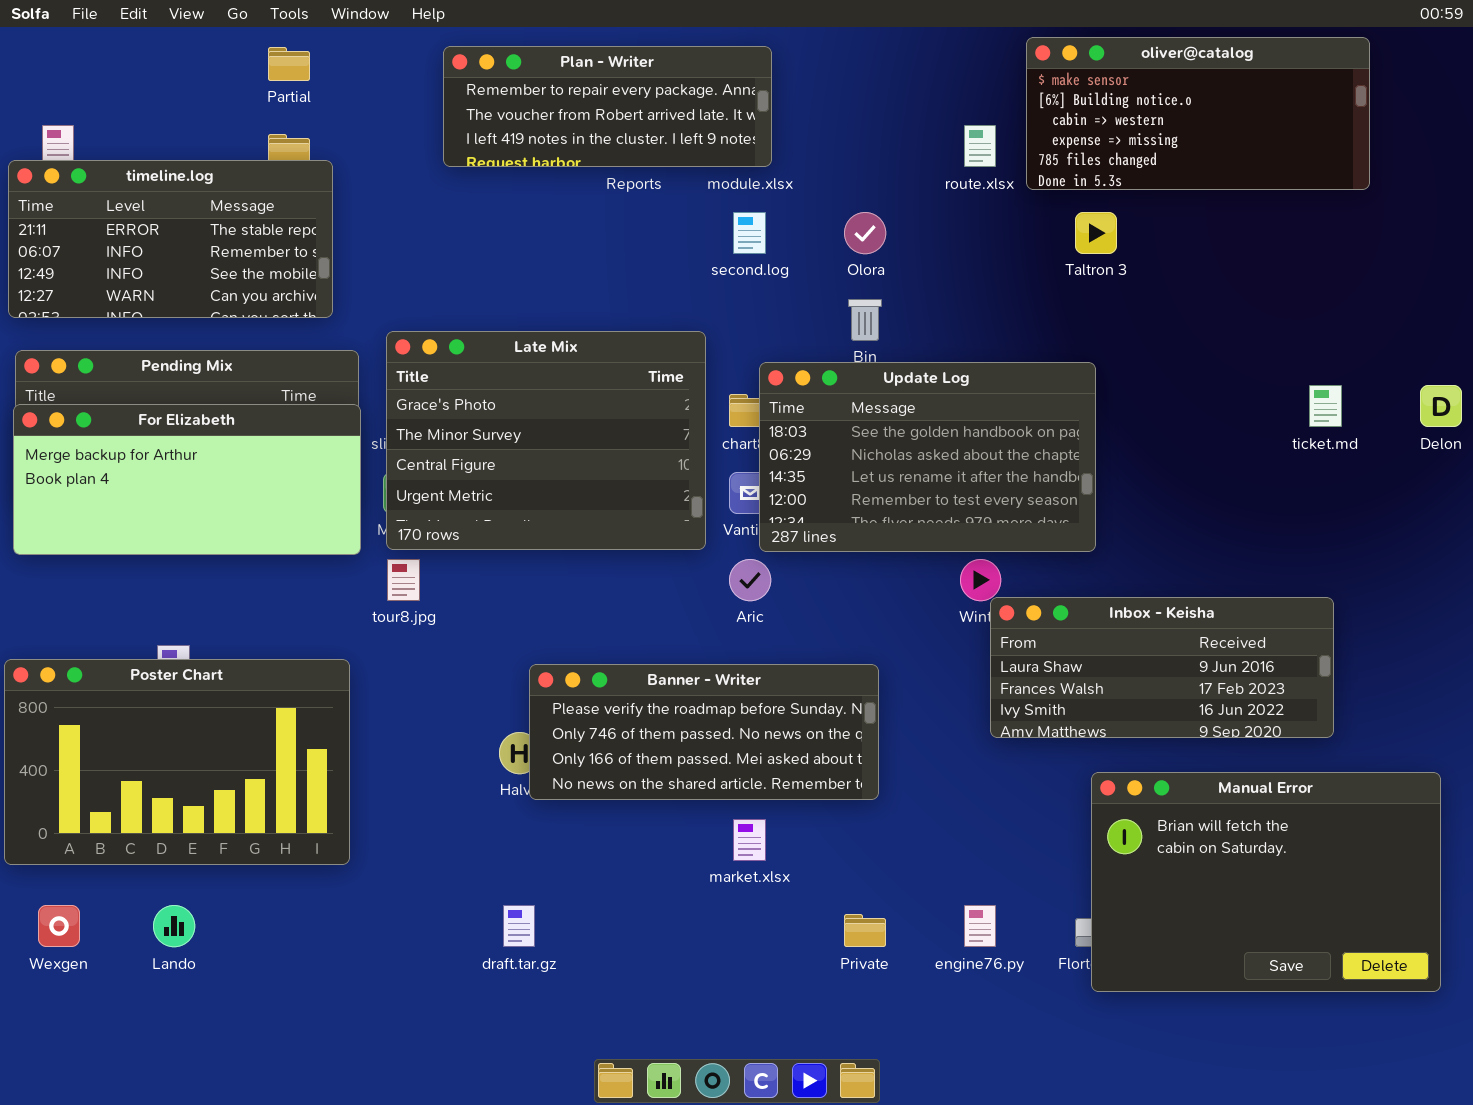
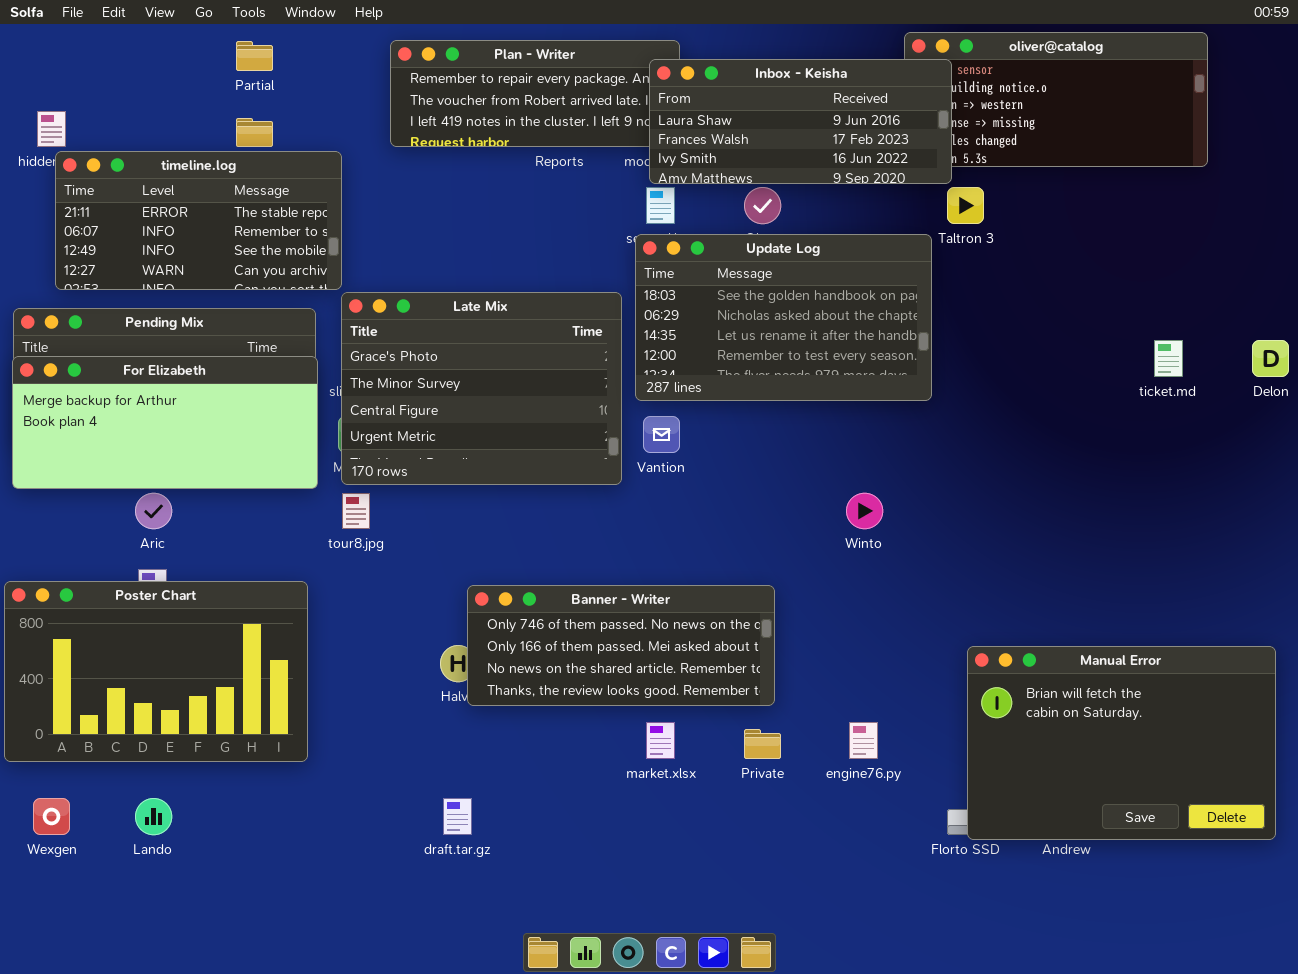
timeline.log: [8,160,333,318] -> [55,151,342,290], moved
Update Log: [759,362,1096,552] -> [635,234,932,401], moved
Aric: [729,559,771,601] -> [135,493,172,529], moved
Inbox - Keisha: [990,597,1334,738] -> [649,59,952,184], moved
Banner - Writer: [529,664,879,800] -> [467,585,775,706], scrolled down 1 row
Manual Error: [1091,772,1441,992] -> [967,646,1276,840], moved
engine76.py: [964,905,996,947] -> [849,722,878,759], moved
Private: [844,914,886,947] -> [744,729,781,759], moved

